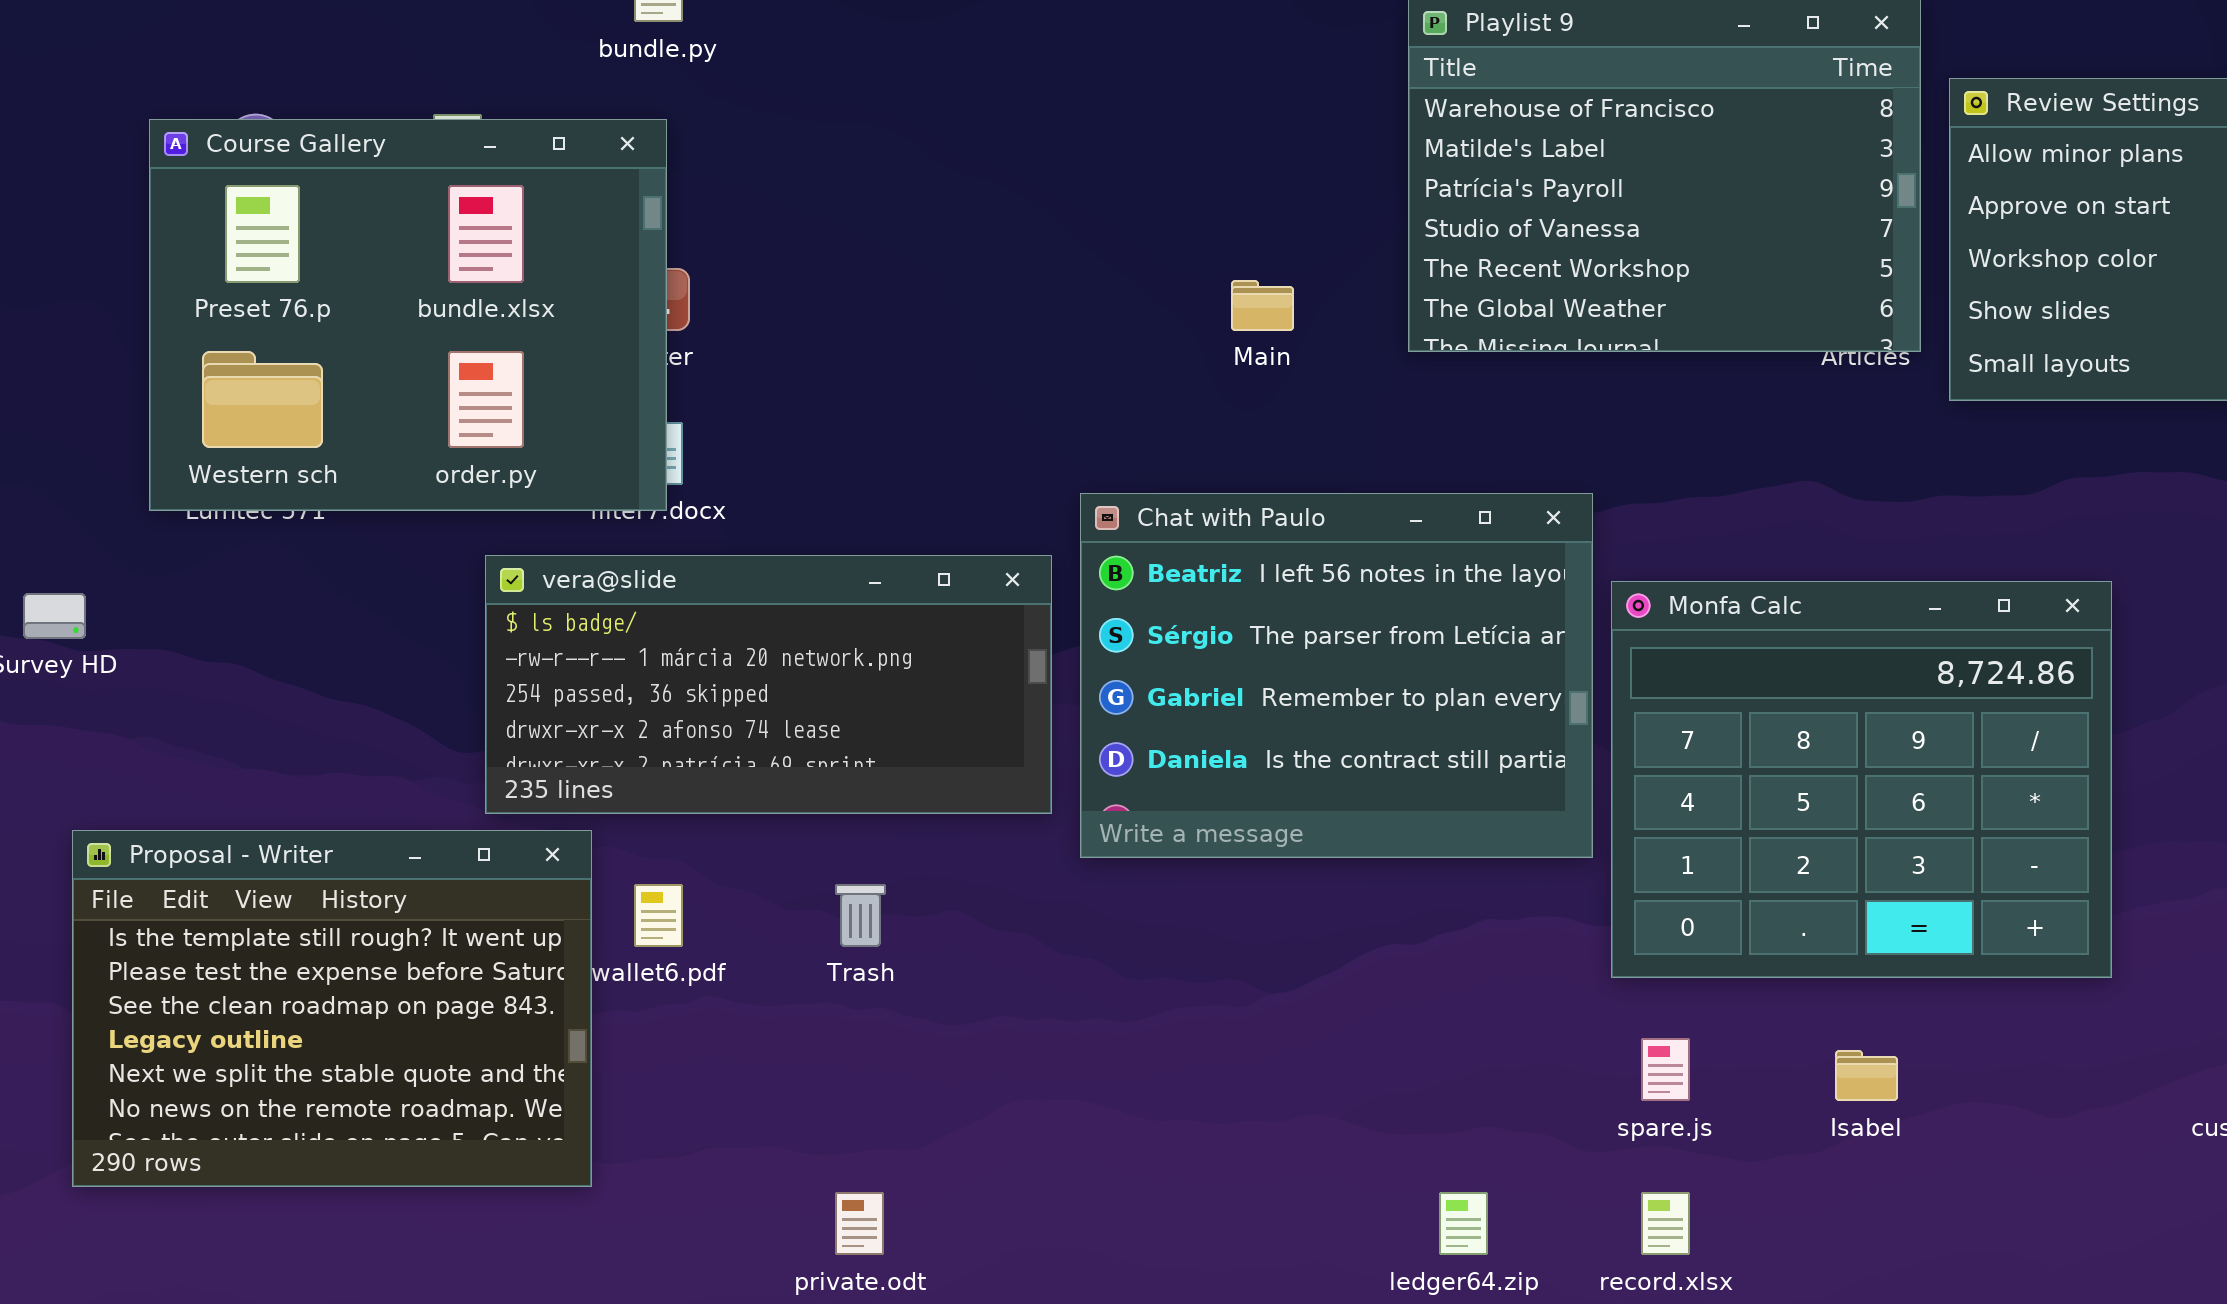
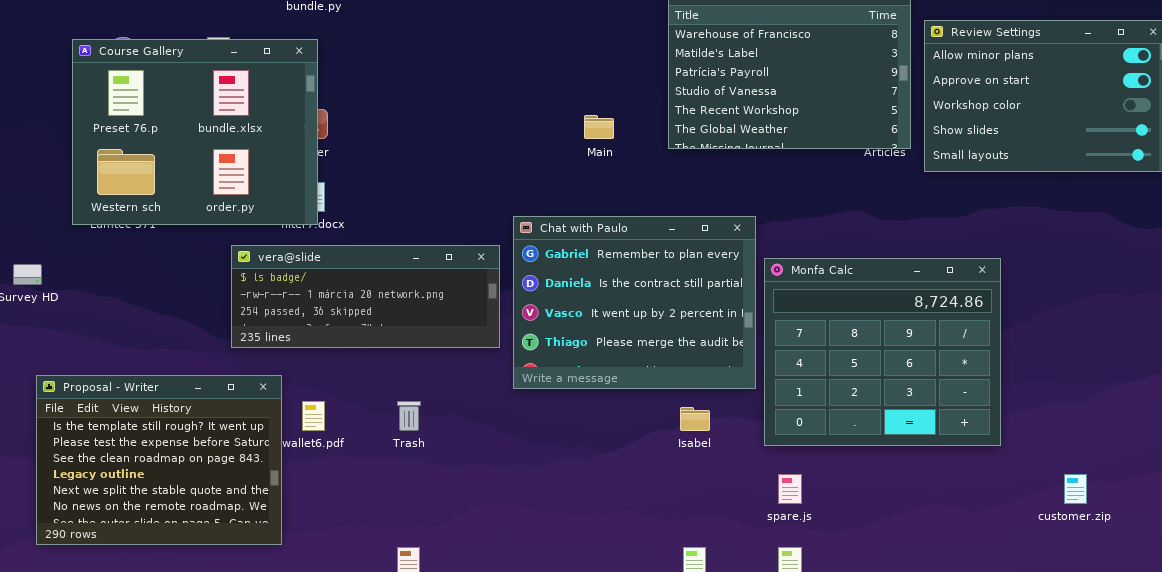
Chat with Paulo: [1080,493,1593,858] -> [513,216,756,389], scrolled down 2 rows
vera@slide: [485,555,1052,814] -> [231,245,500,348], resized
Isabel: [1835,1050,1898,1101] -> [680,407,710,431], moved

